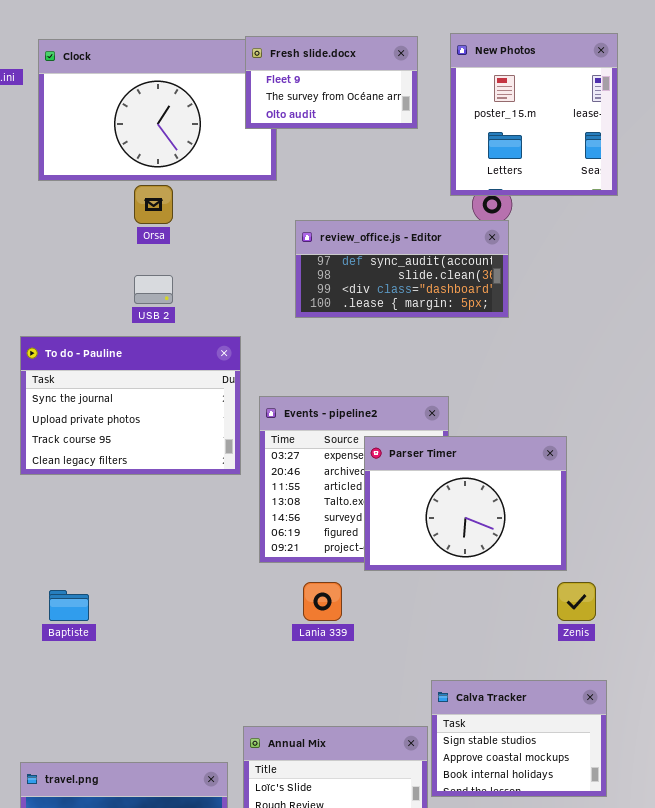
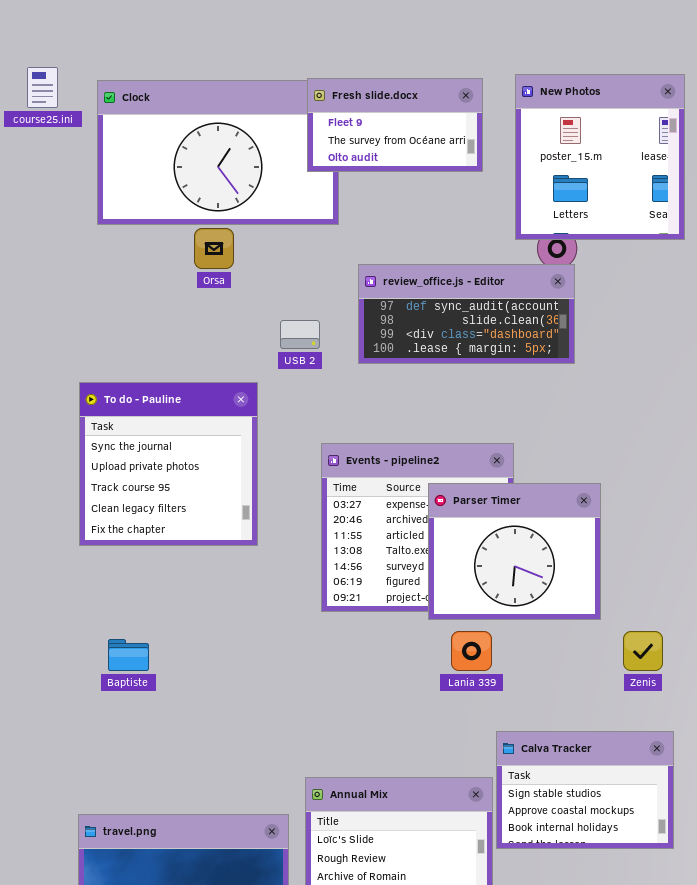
USB 2: [134,275,173,304] -> [280,320,320,349], moved
To do - Pauline: [20,336,241,475] -> [79,382,258,546], resized
Parser Timer: [364,436,567,571] -> [428,483,601,620], resized
Lania 339: [303,582,342,621] -> [451,631,492,671], moved

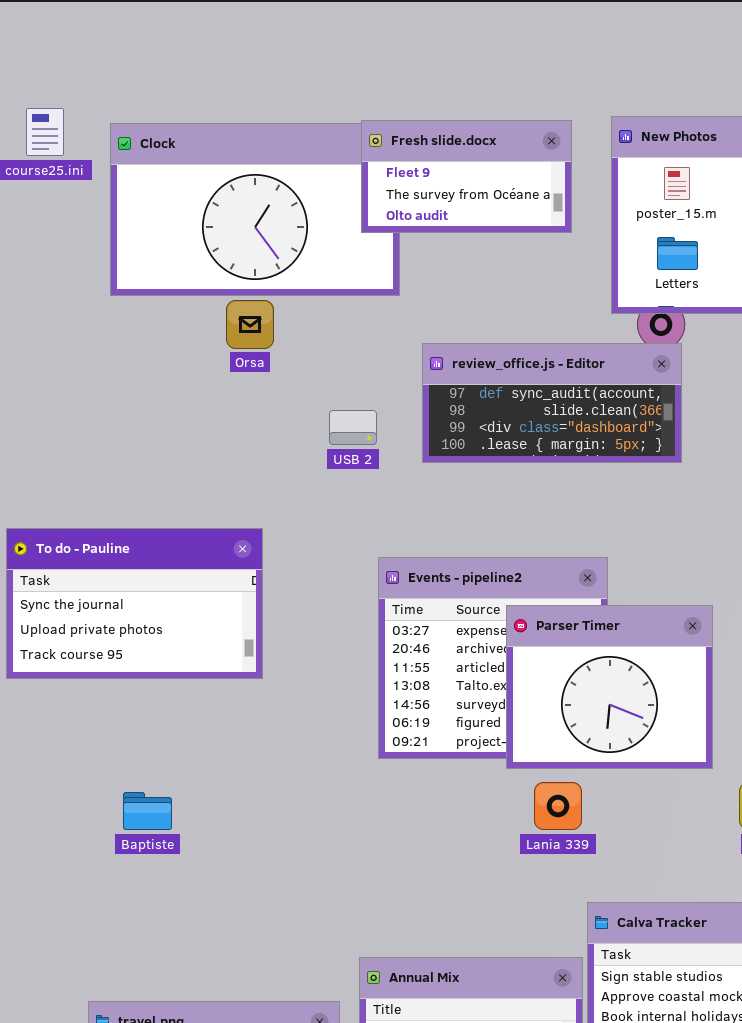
To do - Pauline: [79,382,258,546] -> [6,528,263,679], moved, resized

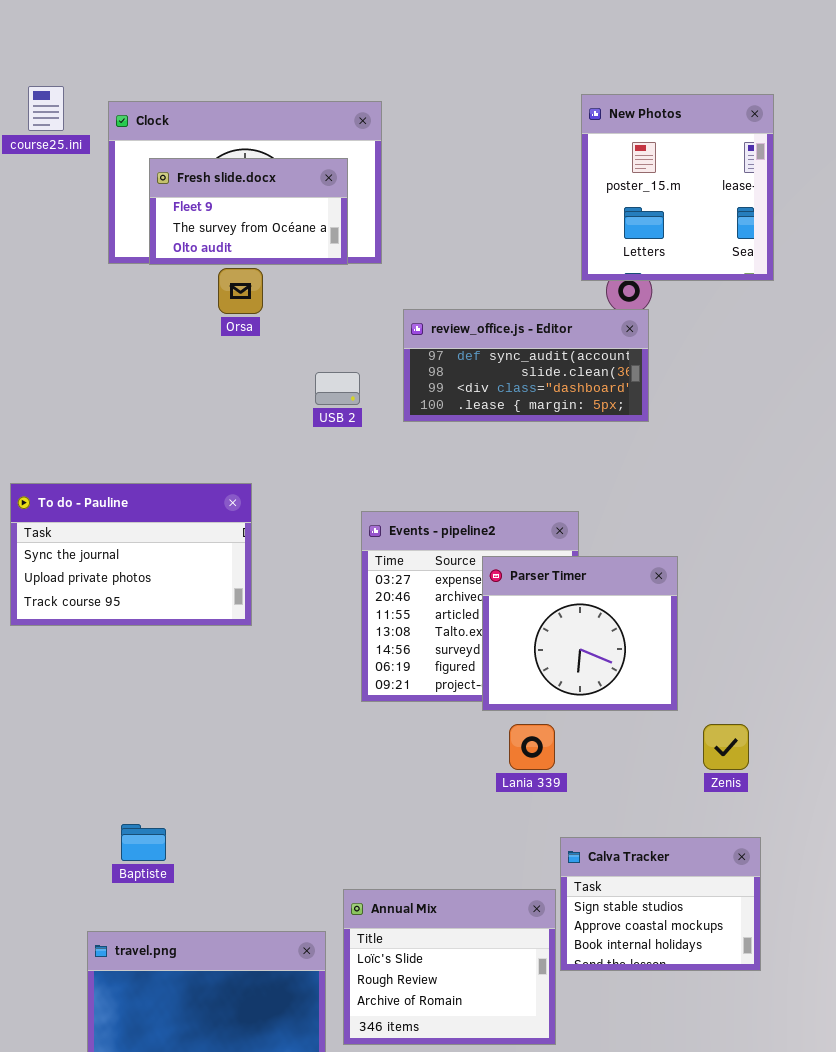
Fresh slide.docx: [361,120,572,233] -> [149,158,348,265], moved
Baptiste: [123,792,172,830] -> [121,824,166,861], moved

